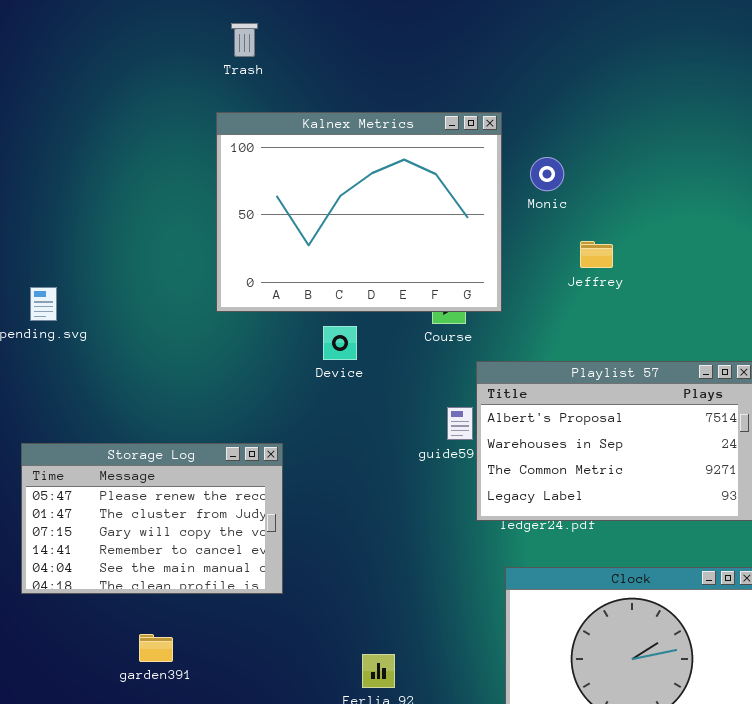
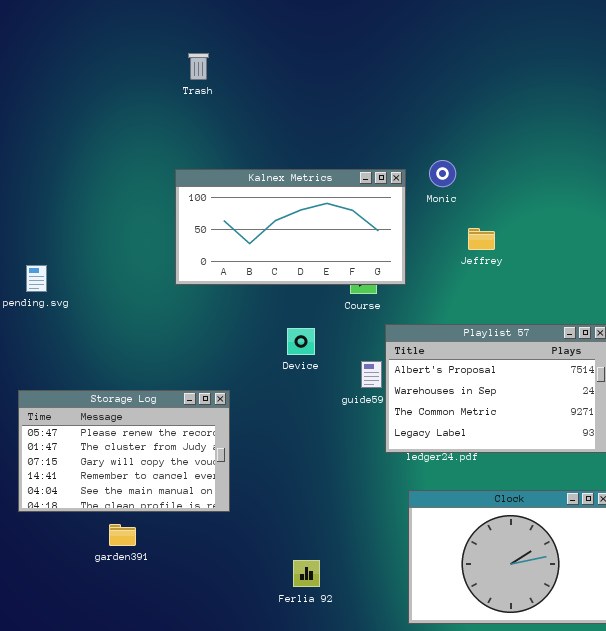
Kalnex Metrics: [216,112,502,312] -> [175,169,406,285], resized
Device: [323,326,357,360] -> [287,328,315,355], moved
garden391: [139,634,173,662] -> [109,524,136,546], moved

